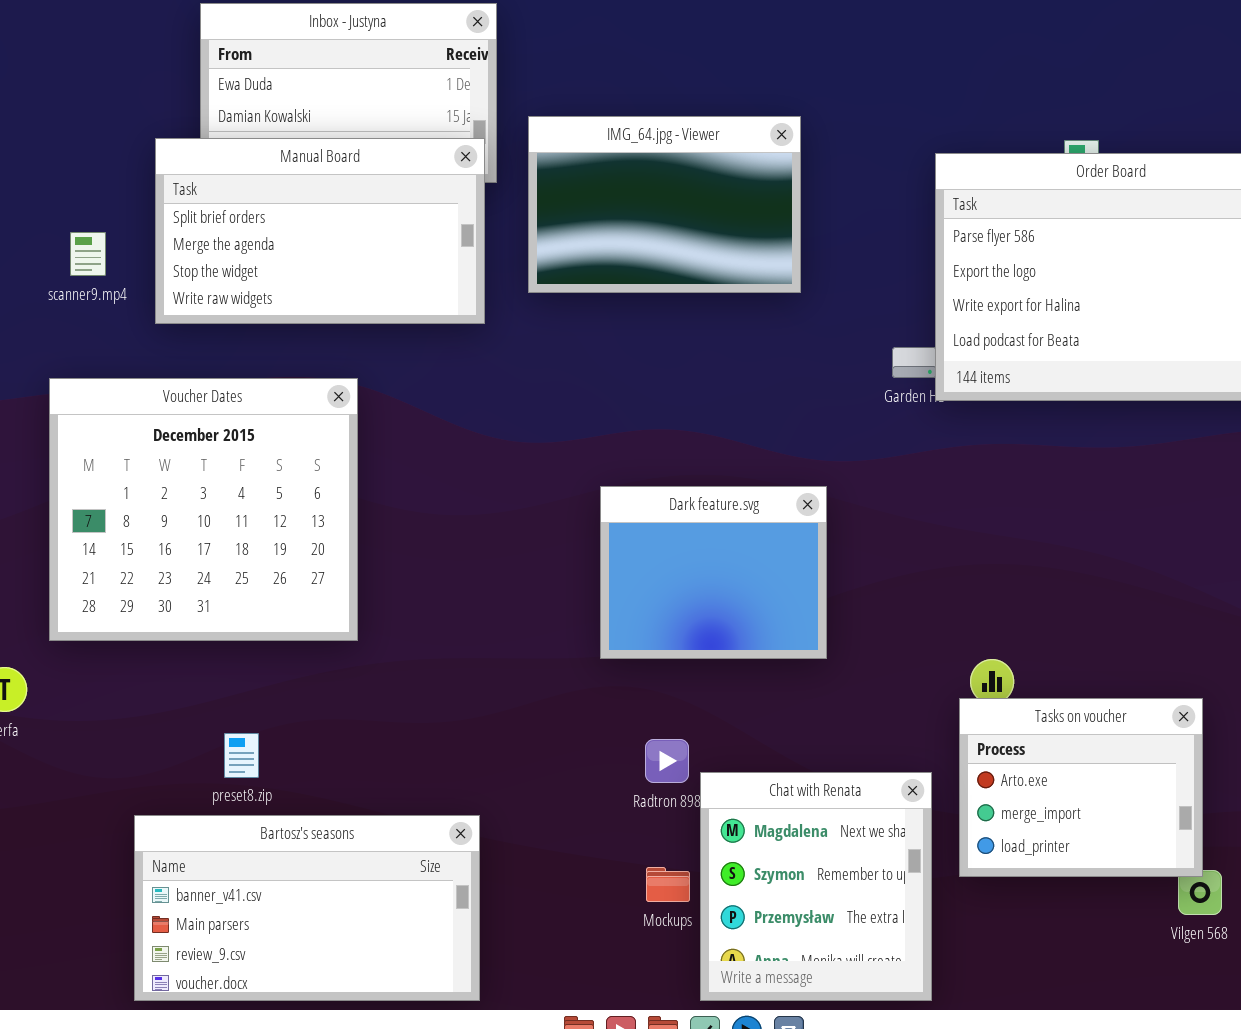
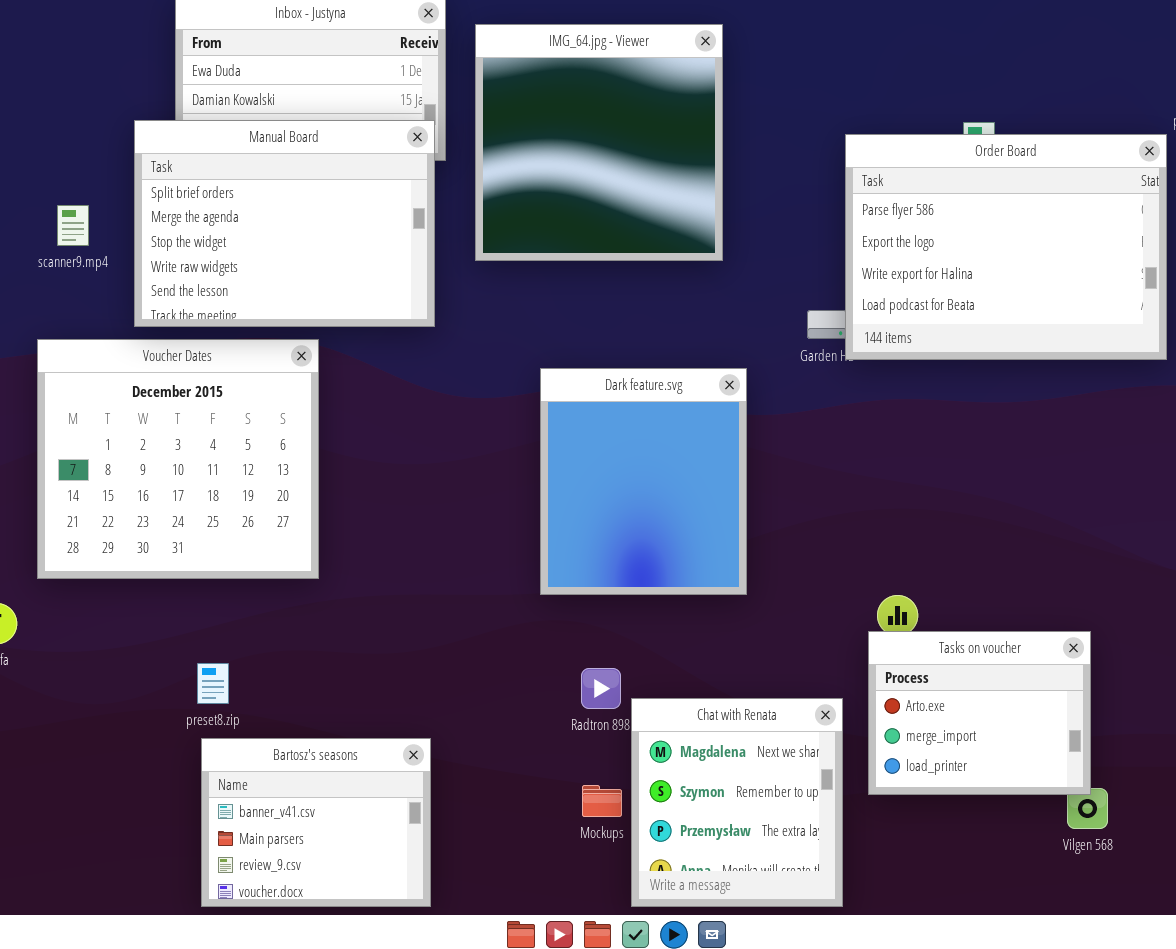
IMG_64.jpg - Viewer: [528,116,801,293] -> [475,24,723,261], resized
Manual Board: [155,138,485,324] -> [134,120,435,327], resized
Dark feature.svg: [600,486,827,659] -> [540,368,747,595], resized
Bartosz's seasons: [134,815,480,1001] -> [201,738,431,907], resized

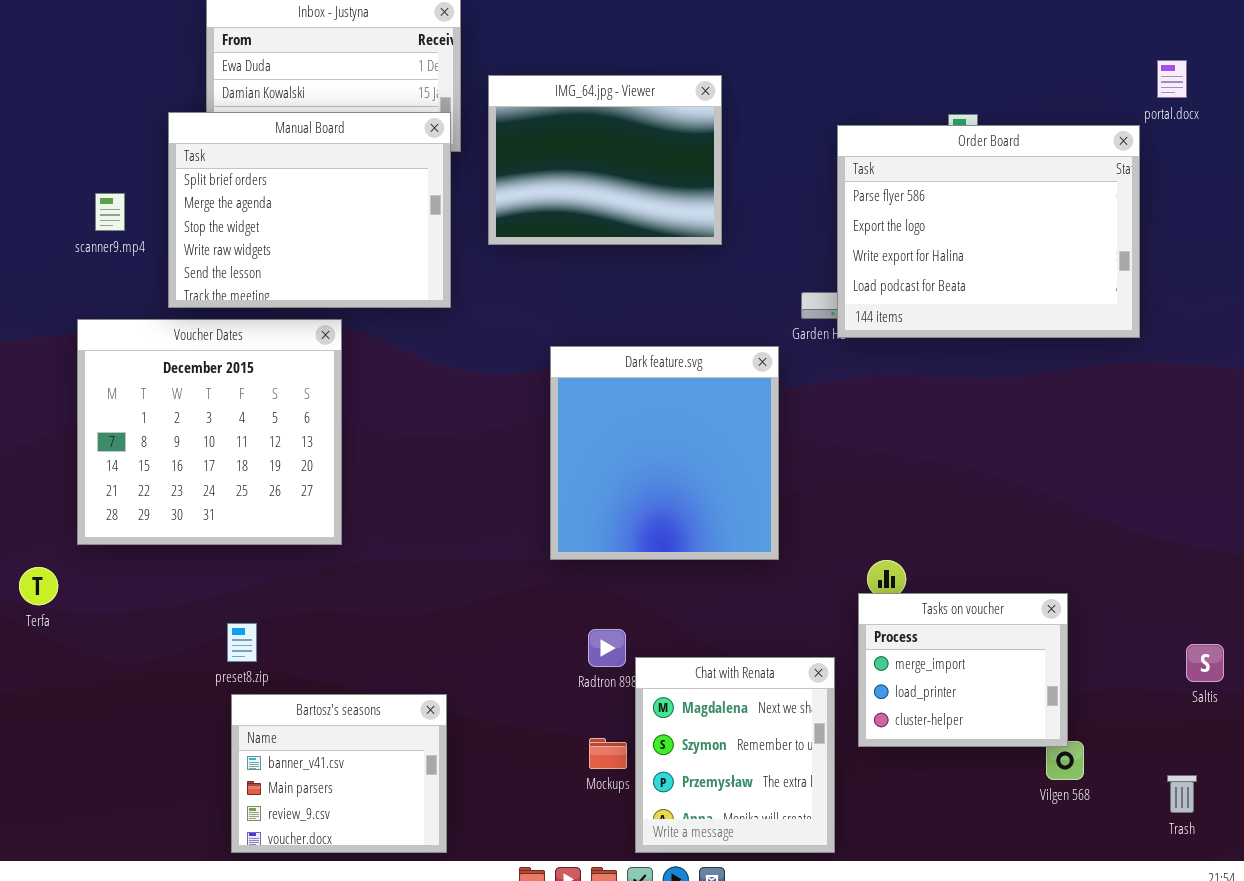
IMG_64.jpg - Viewer: [475,24,723,261] -> [488,75,722,245], resized
Dark feature.svg: [540,368,747,595] -> [550,346,779,560], resized
Tasks on voucher: [868,631,1091,795] -> [858,593,1068,747], scrolled down 1 row

